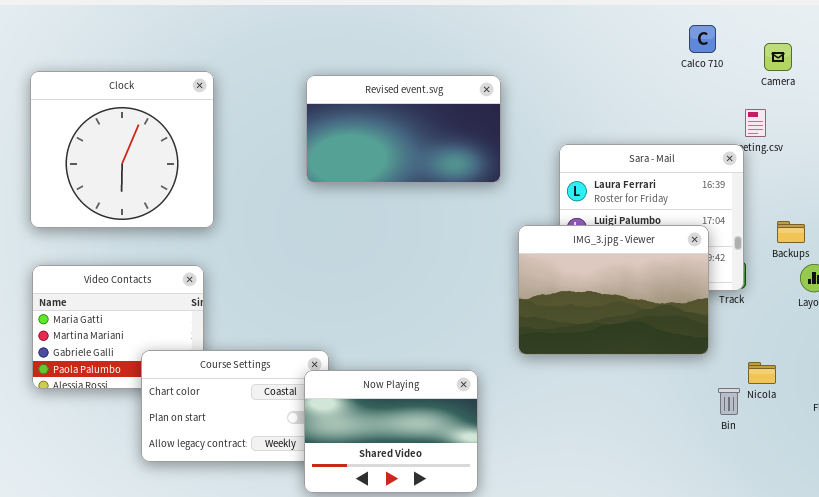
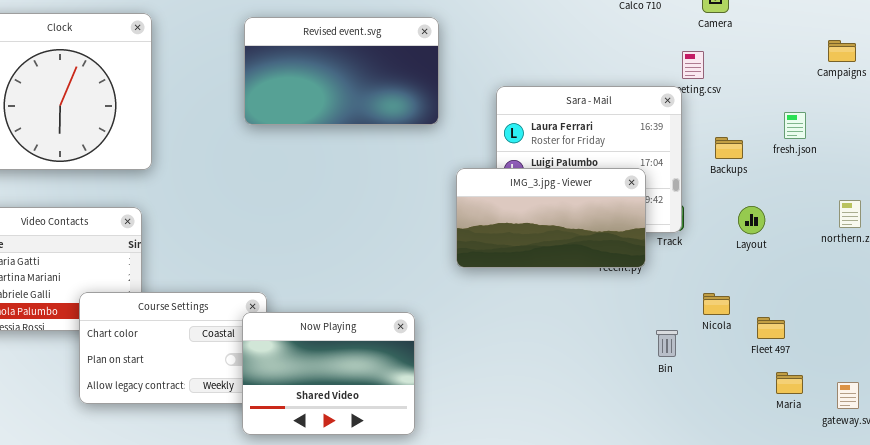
Backups: [777,221,805,243] -> [715,137,743,159], moved
IMG_3.jpg - Viewer: [518,225,709,355] -> [456,168,646,268], resized
Nicola: [748,362,776,384] -> [703,293,730,315], moved

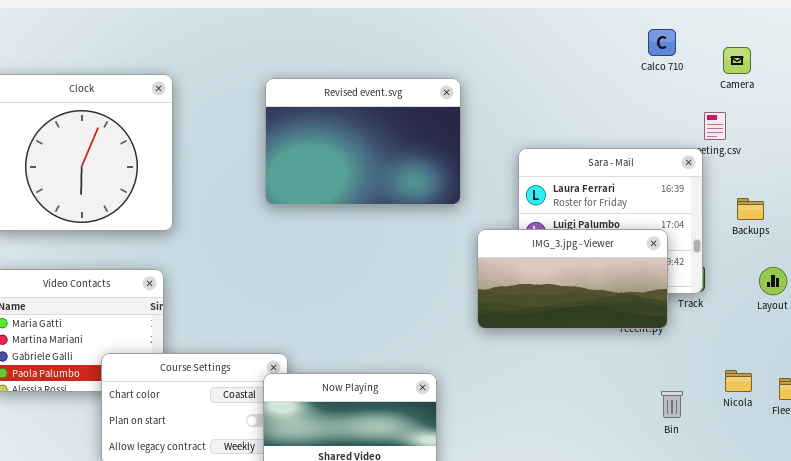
Revised event.svg: [244,17,439,125] -> [265,78,461,205], resized
Nicola: [703,293,730,315] -> [725,370,752,392], moved
Bin: [656,330,678,357] -> [661,391,683,418], moved

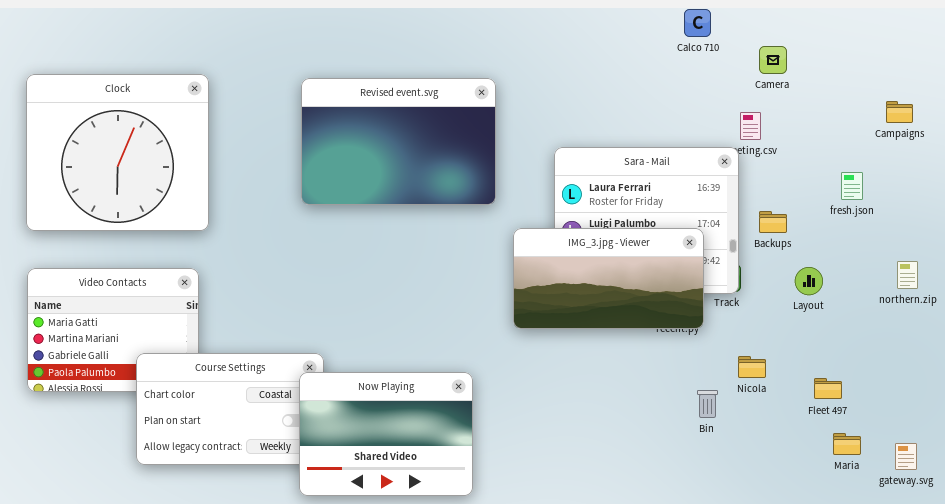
Calco 710: [648,29,676,56] -> [684,9,711,37], moved
Backups: [737,198,764,220] -> [759,211,787,233], moved
Nicola: [725,370,752,392] -> [738,356,766,378], moved

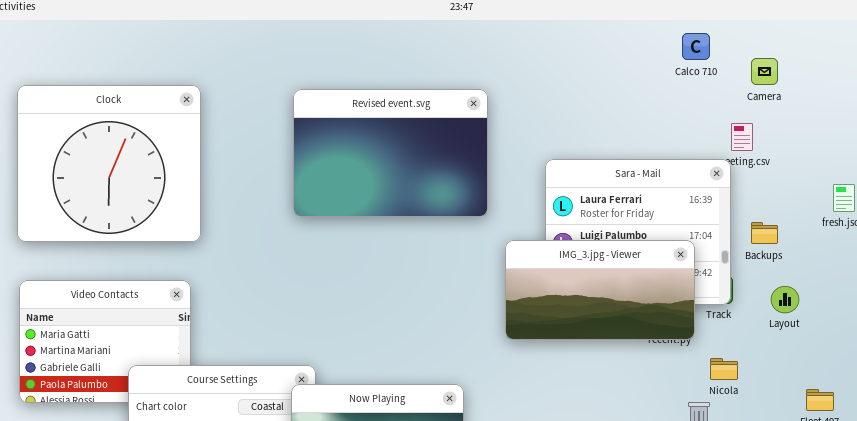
Calco 710: [684,9,711,37] -> [682,33,710,60], moved
Layout: [795,267,823,295] -> [771,286,799,313], moved
Nicola: [738,356,766,378] -> [710,358,738,380], moved

